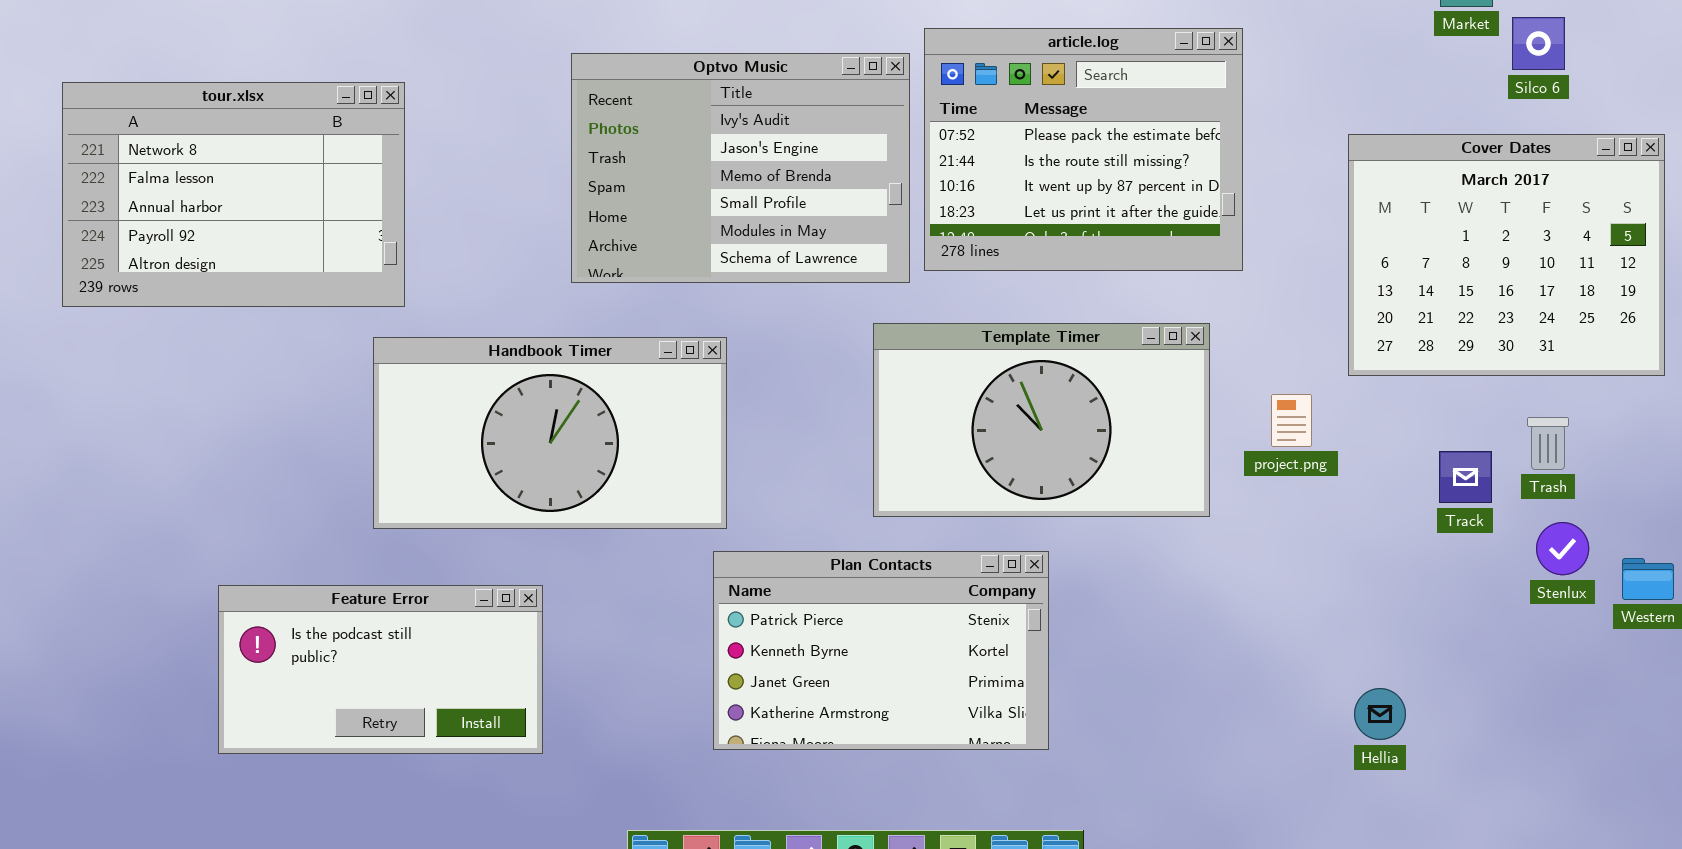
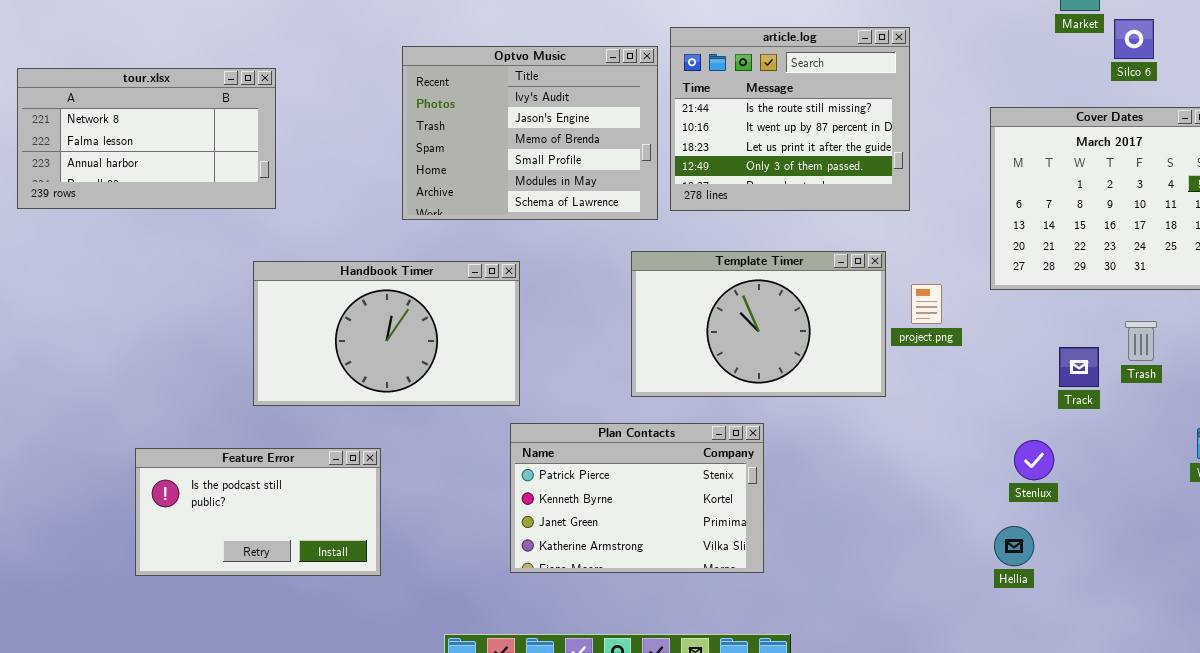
article.log: [924,28,1243,271] -> [670,27,910,211], scrolled down 1 row
tour.xlsx: [62,82,405,307] -> [17,68,276,209], resized
project.png: [1271,394,1312,447] -> [911,284,942,324], moved
Stenlux: [1536,522,1589,575] -> [1014,440,1054,480], moved

